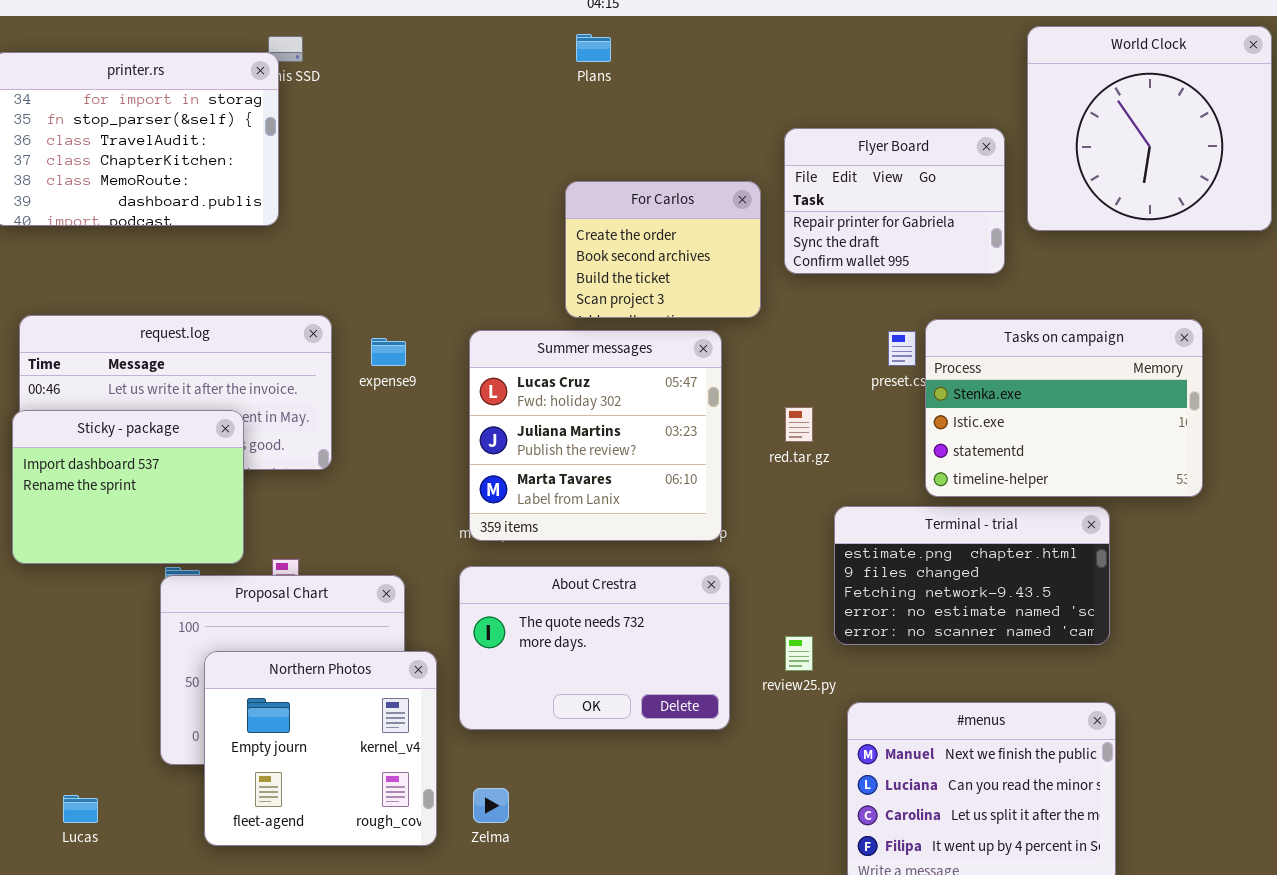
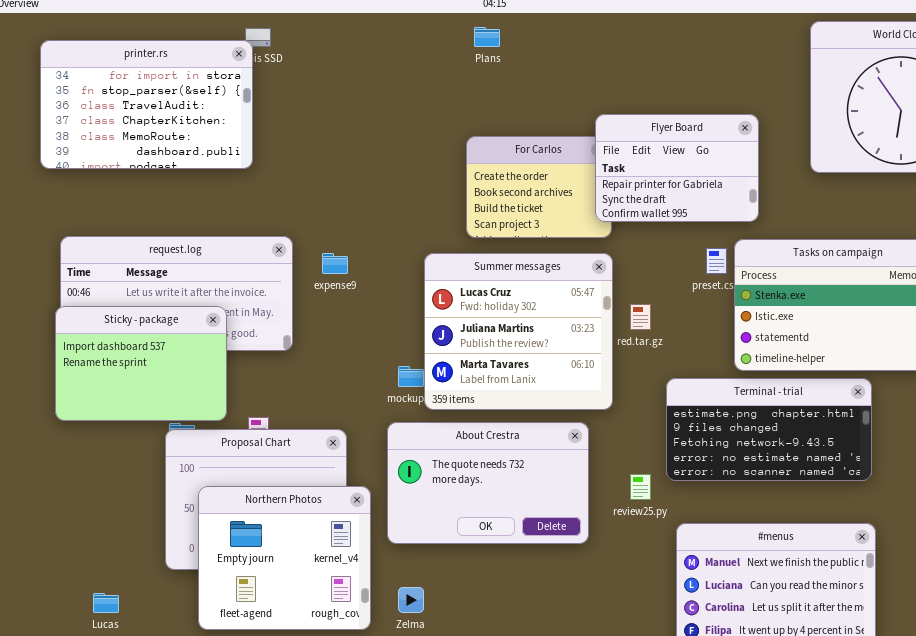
Flyer Board: [784,128,1005,274] -> [595,114,759,222], moved
Summer messages: [469,330,722,541] -> [424,253,613,410], moved

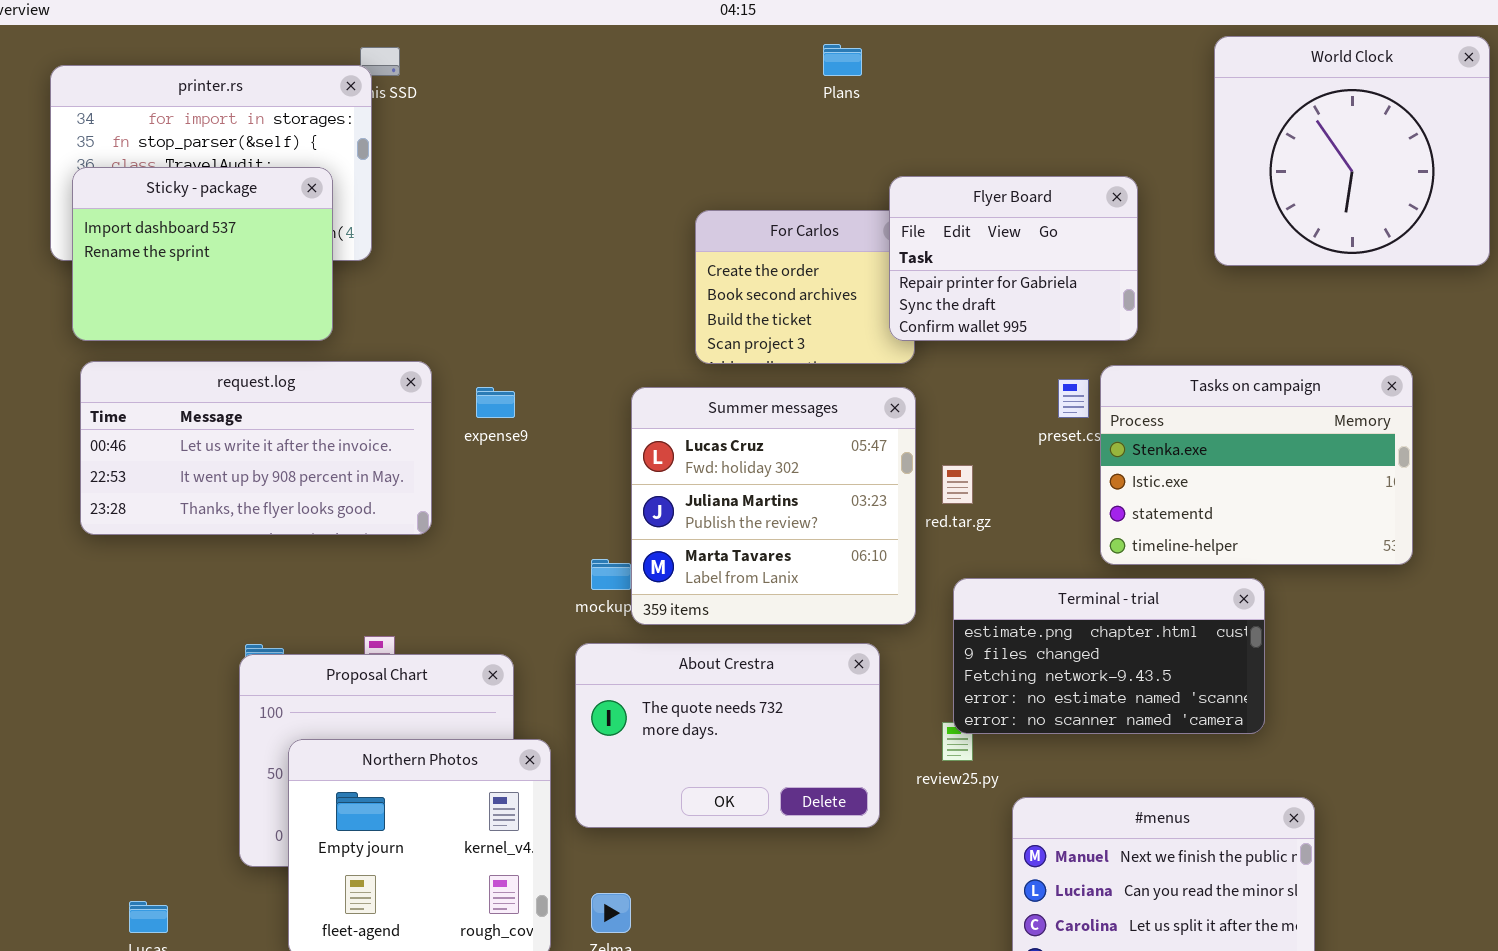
Plans: [474,27,500,47] -> [823,44,862,76], moved
Sticky - package: [55,306,227,421] -> [72,167,333,341], moved
Terminal - trial: [666,378,872,481] -> [953,578,1265,734], moved

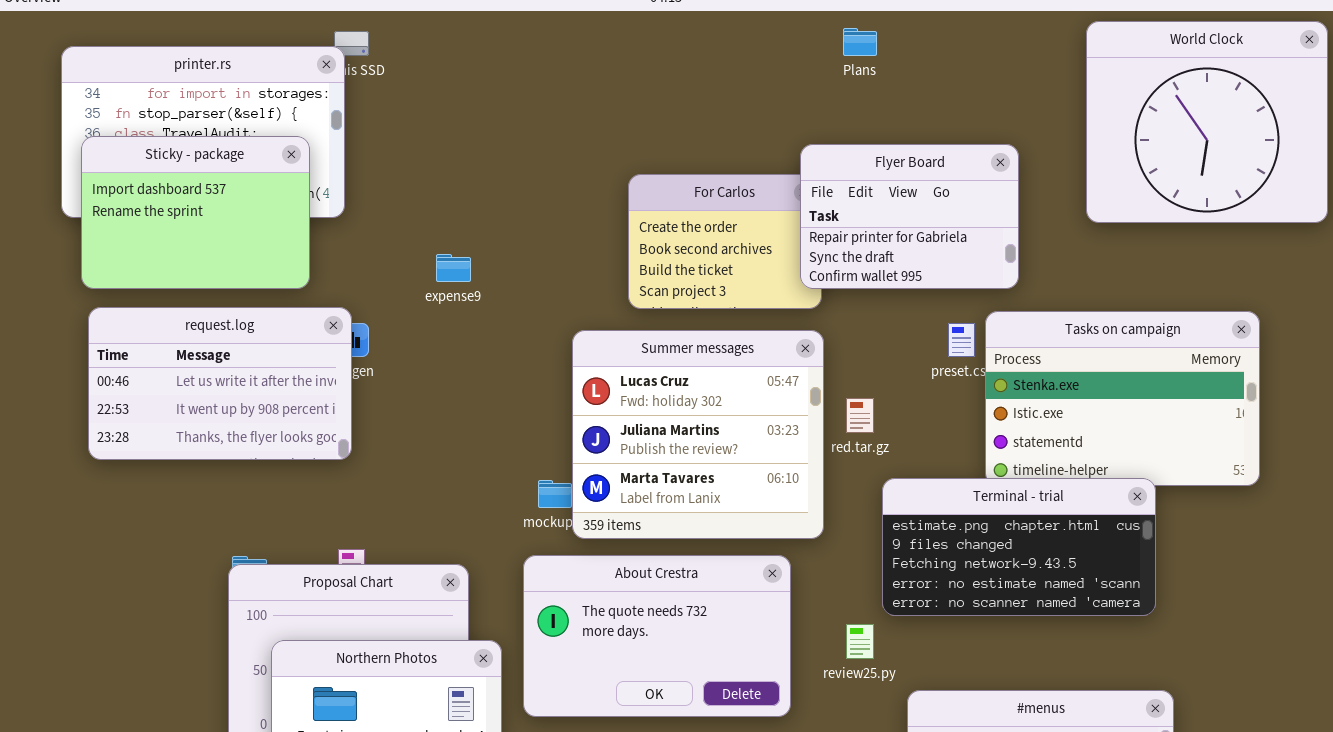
Plans: [823,44,862,76] -> [843,28,877,56], moved
request.log: [80,361,432,535] -> [88,307,352,460], resized
expense9: [476,387,515,418] -> [436,254,471,282], moved
Terminal - trial: [953,578,1265,734] -> [882,478,1156,616], moved

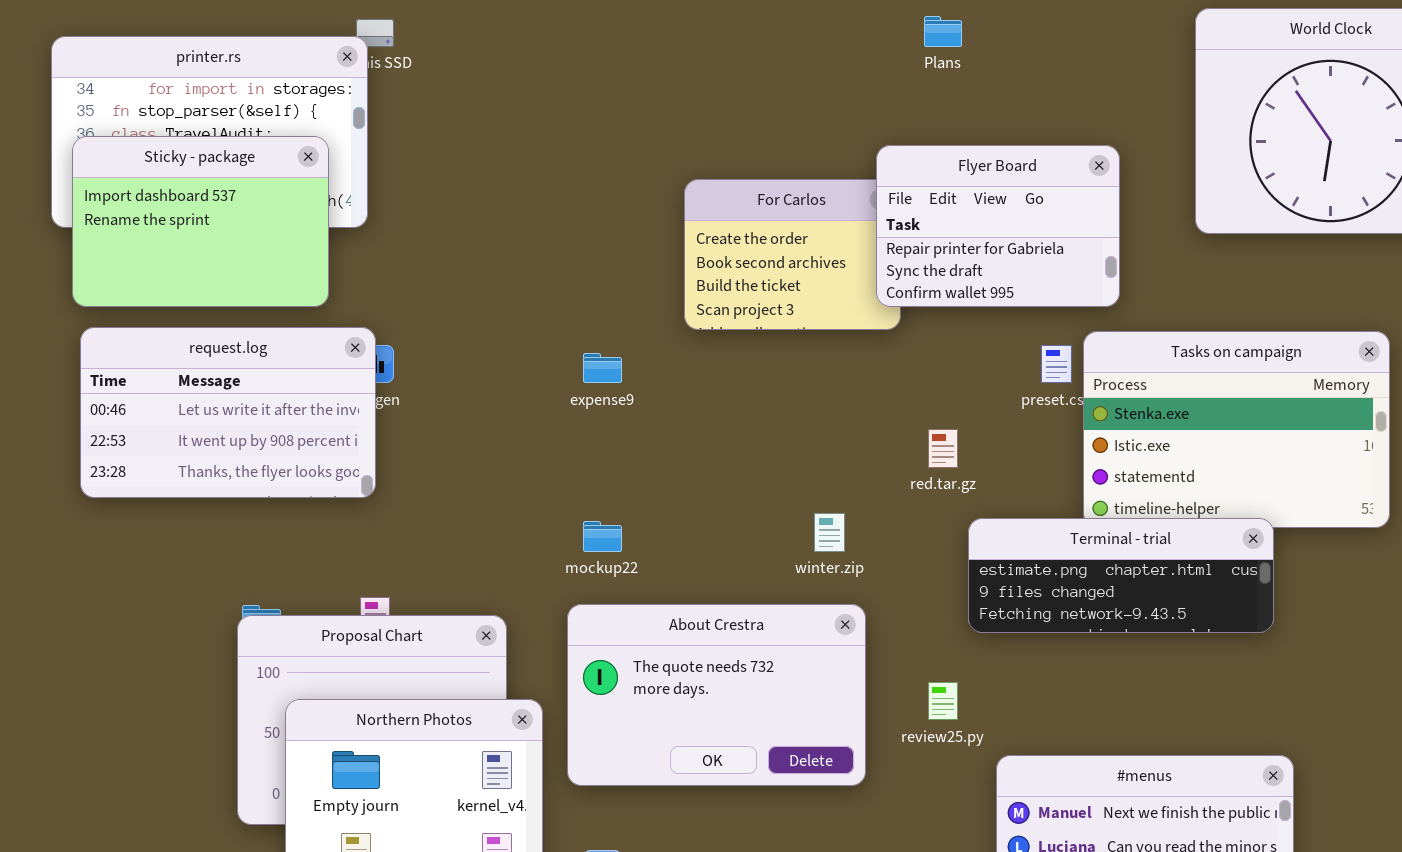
expense9: [436,254,471,282] -> [583,353,622,383], moved
Summer messages: [572,330,824,539] -> none, closed
Terminal - trial: [882,478,1156,616] -> [968,518,1274,633], resized

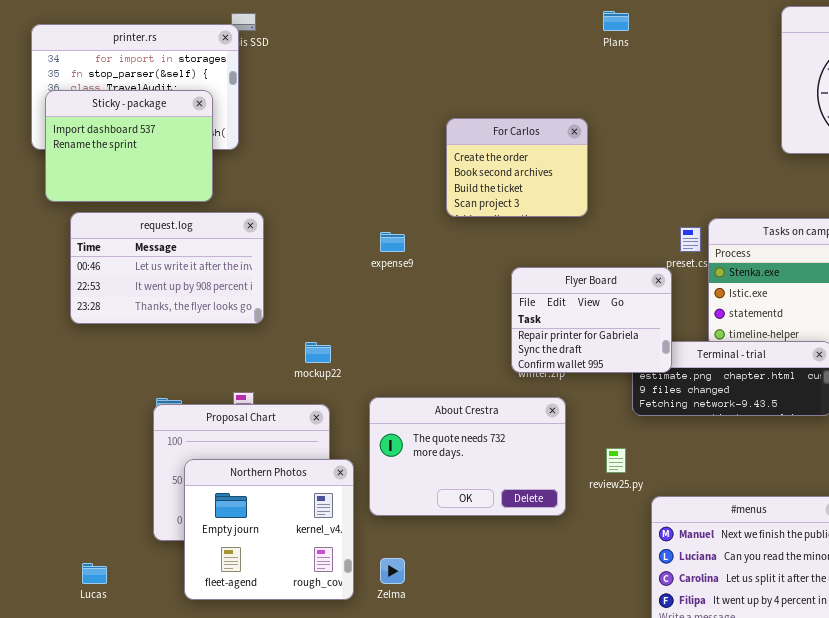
Flyer Board: [876,145,1120,307] -> [511,267,672,373], moved
request.log: [80,327,376,498] -> [70,212,264,324], moved
mockup22: [583,521,622,552] -> [305,342,331,363], moved

